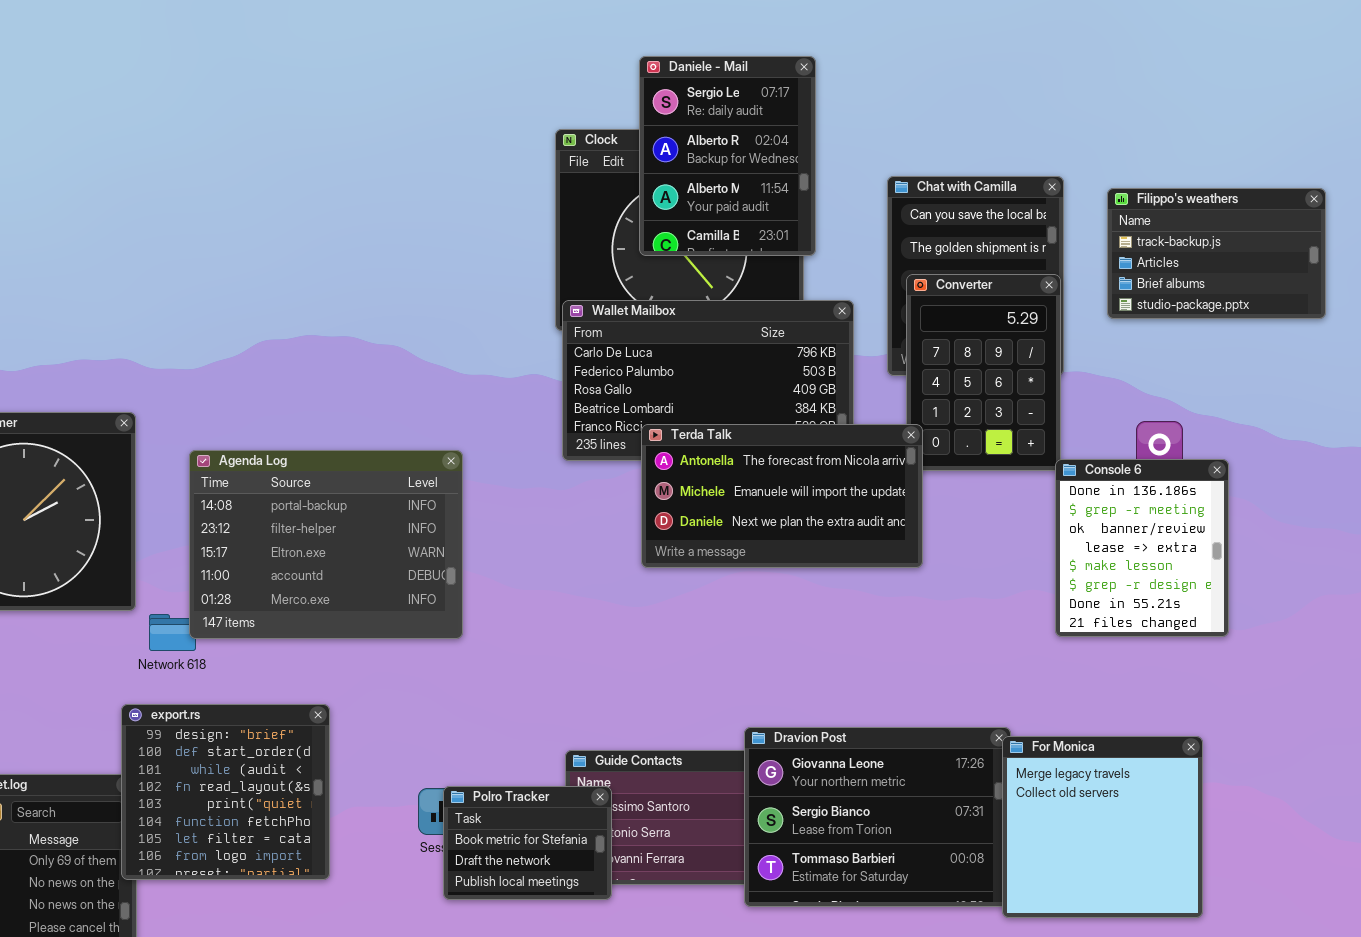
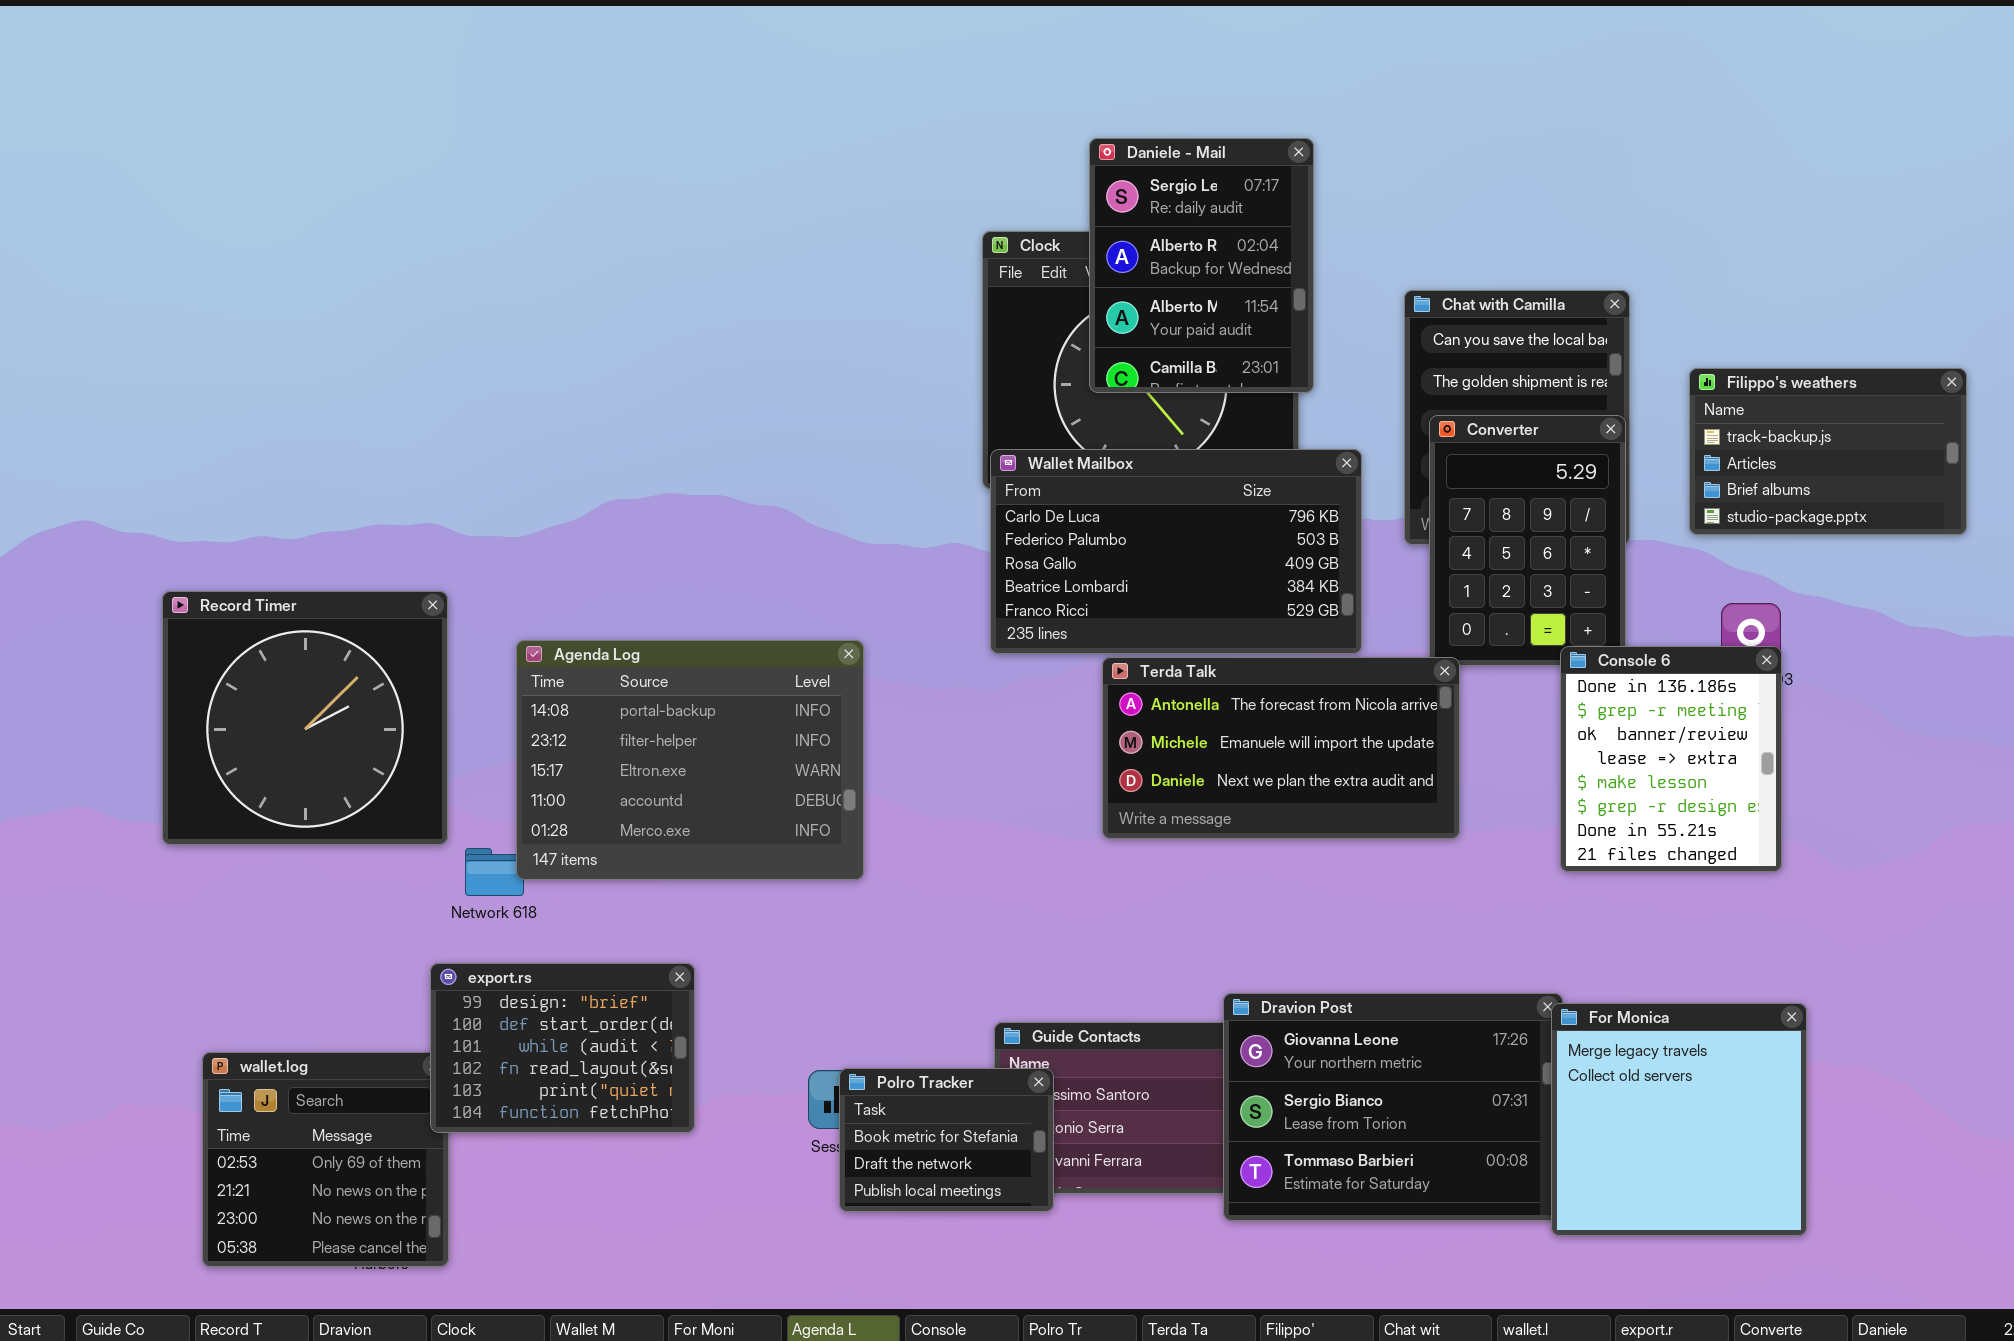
Filippo's weathers: [1107,188,1326,319] -> [1689,368,1967,535], moved
Terda Talk: [641,424,923,568] -> [1102,657,1460,839], moved
Console 6: [1055,459,1229,637] -> [1560,646,1782,872], moved
export.rs: [121,704,330,880] -> [430,963,695,1133], resized

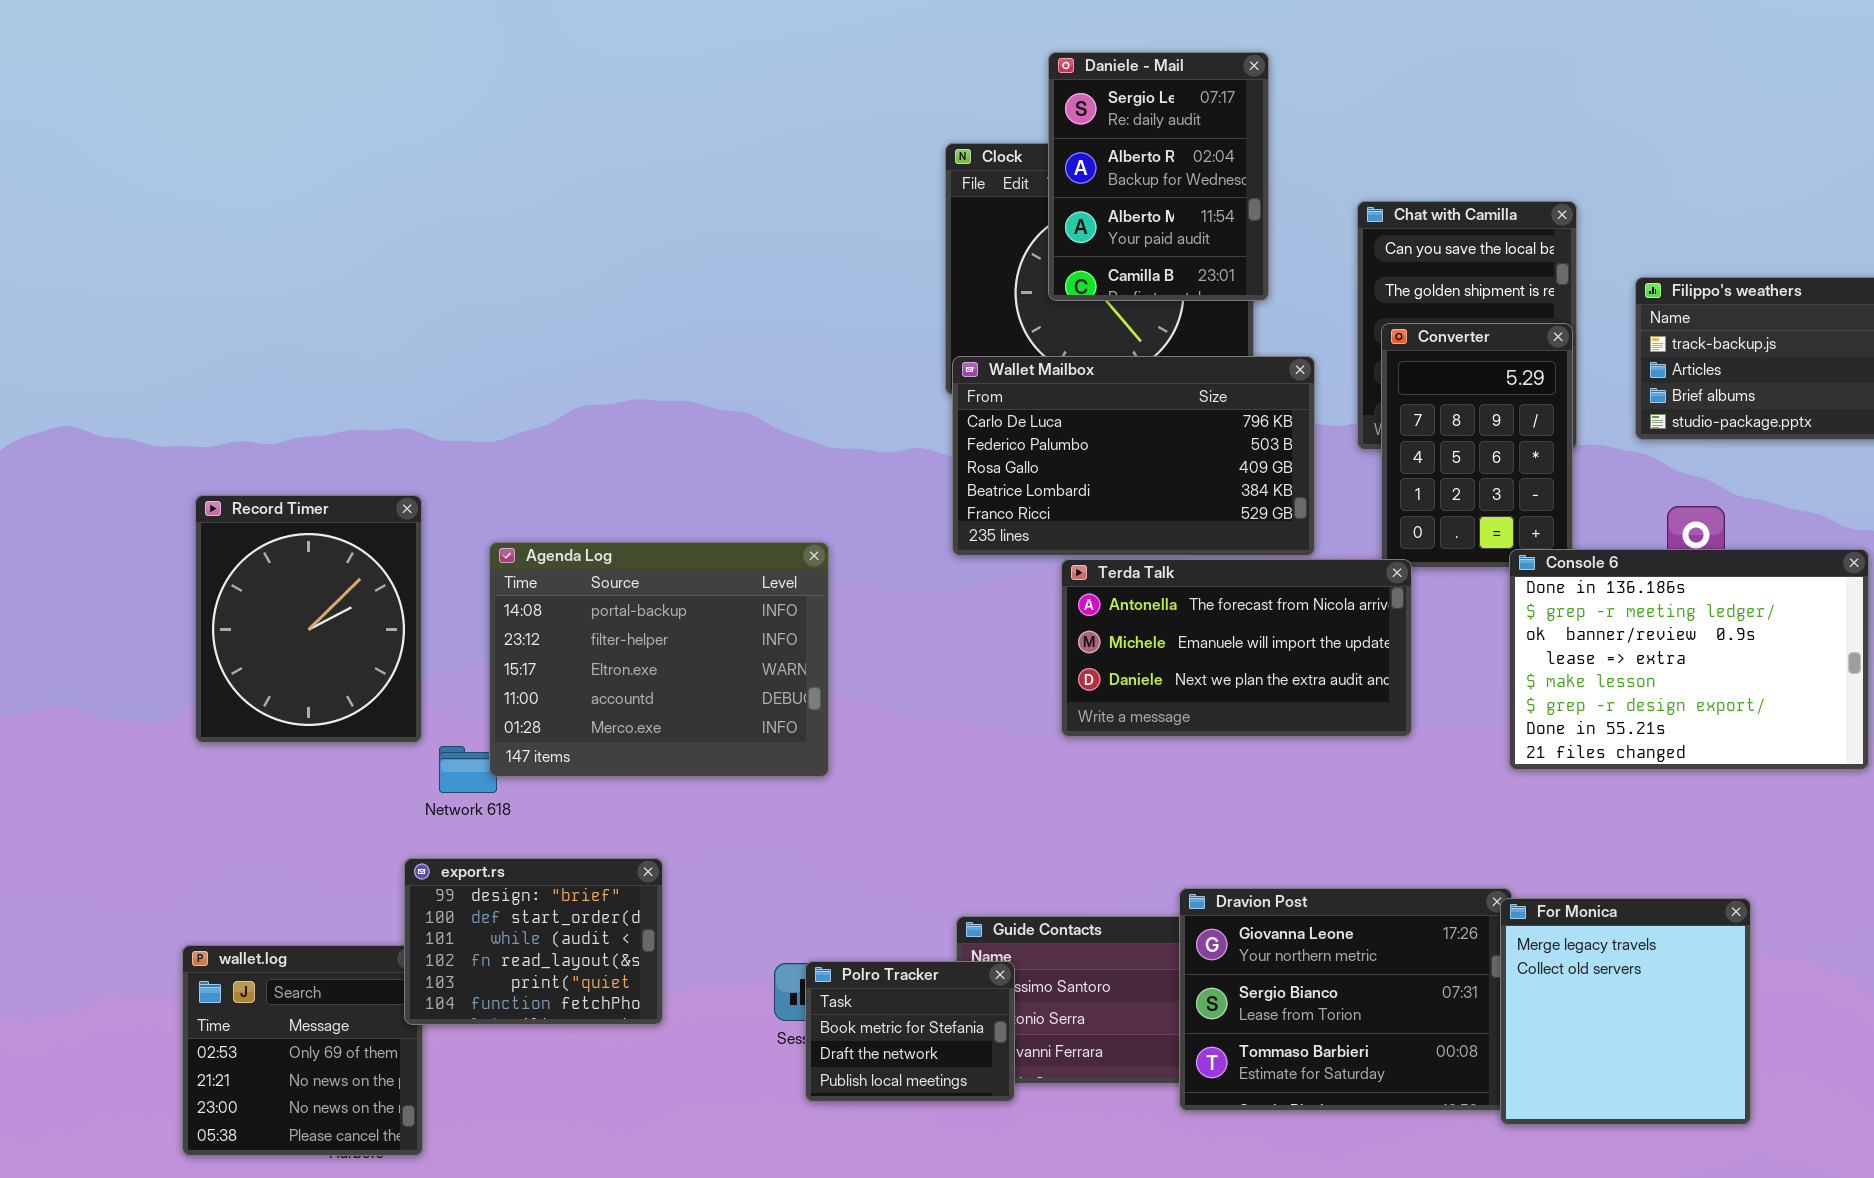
Record Timer: [162,591,448,845] -> [195,495,422,743], resized
Console 6: [1560,646,1782,872] -> [1509,549,1869,770], resized

